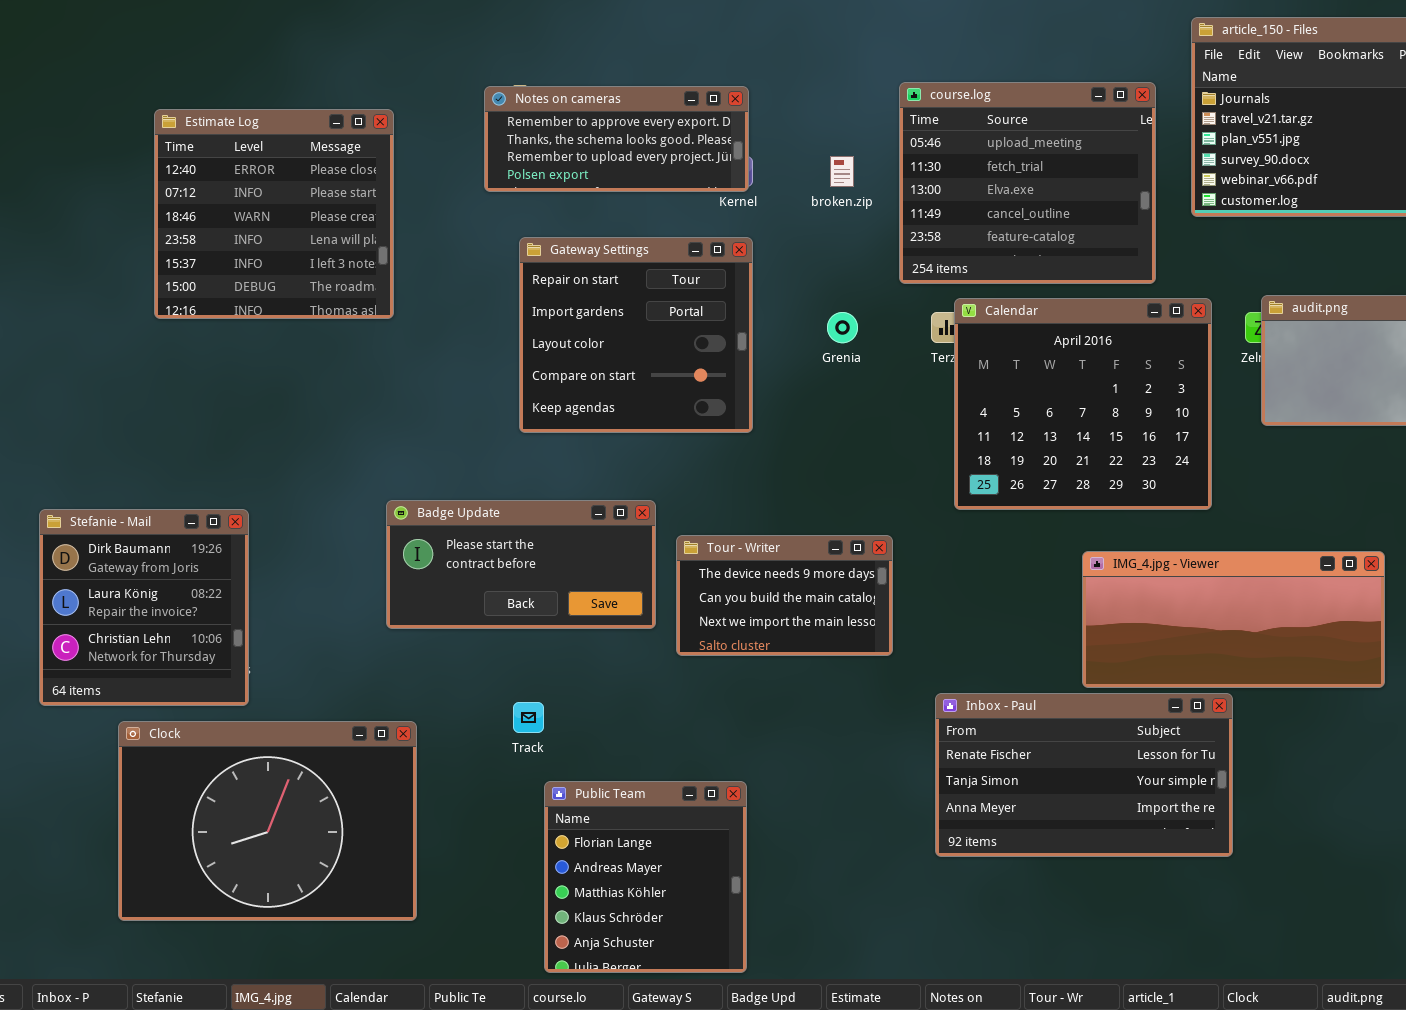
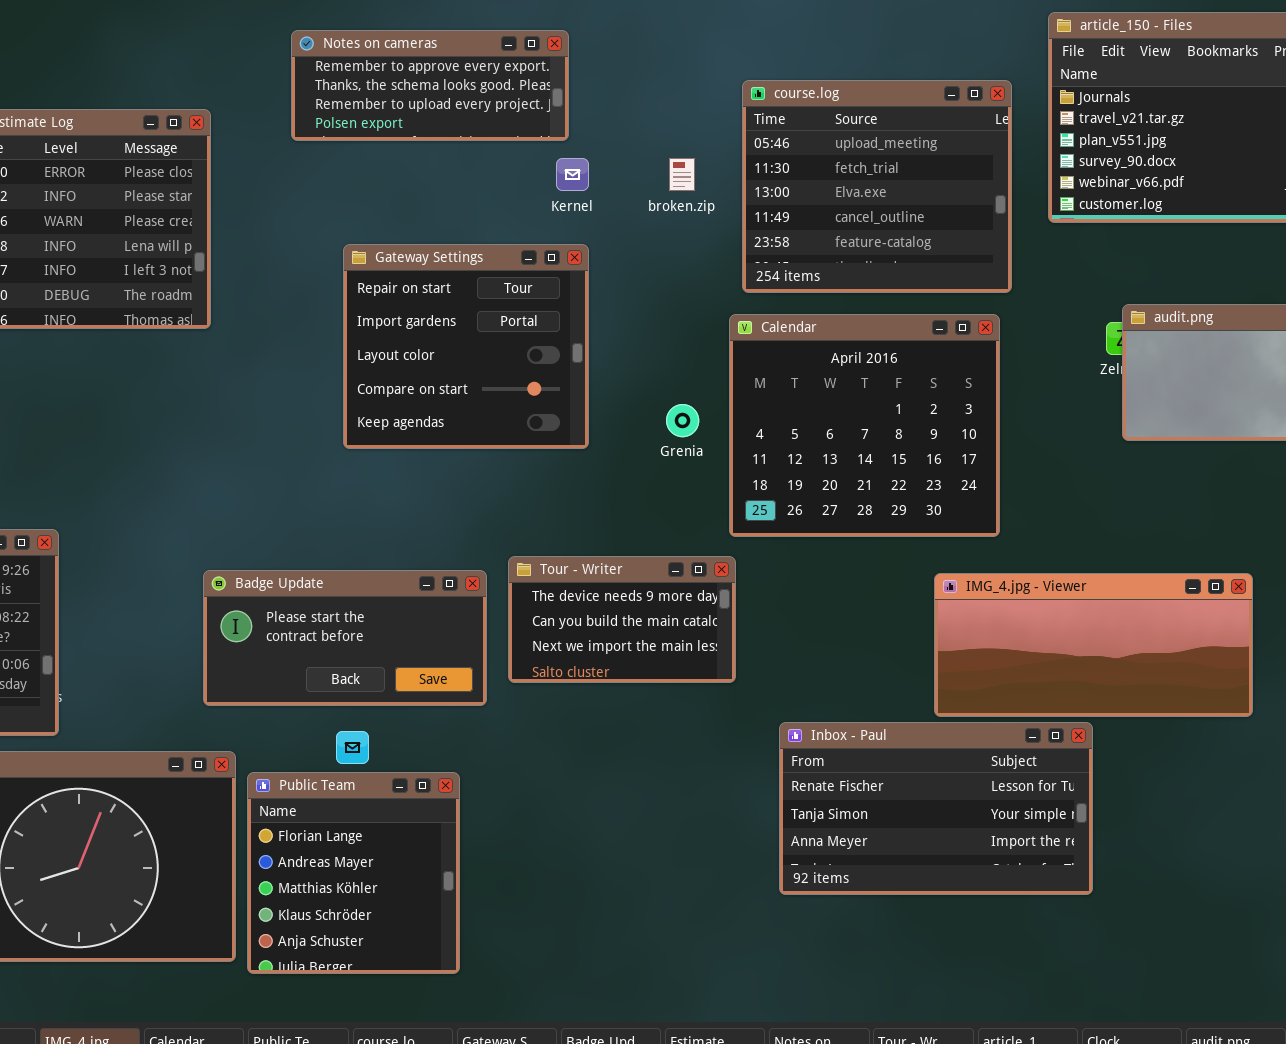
Notes on cameras: [484,86,749,192] -> [291,30,569,141], moved
Calendar: [954,298,1212,510] -> [729,314,1000,537], moved
Grenia: [827,312,858,343] -> [666,404,699,437], moved
Badge Update: [386,500,656,629] -> [203,570,487,706], moved
Public Team: [544,781,747,973] -> [247,772,460,974], moved

